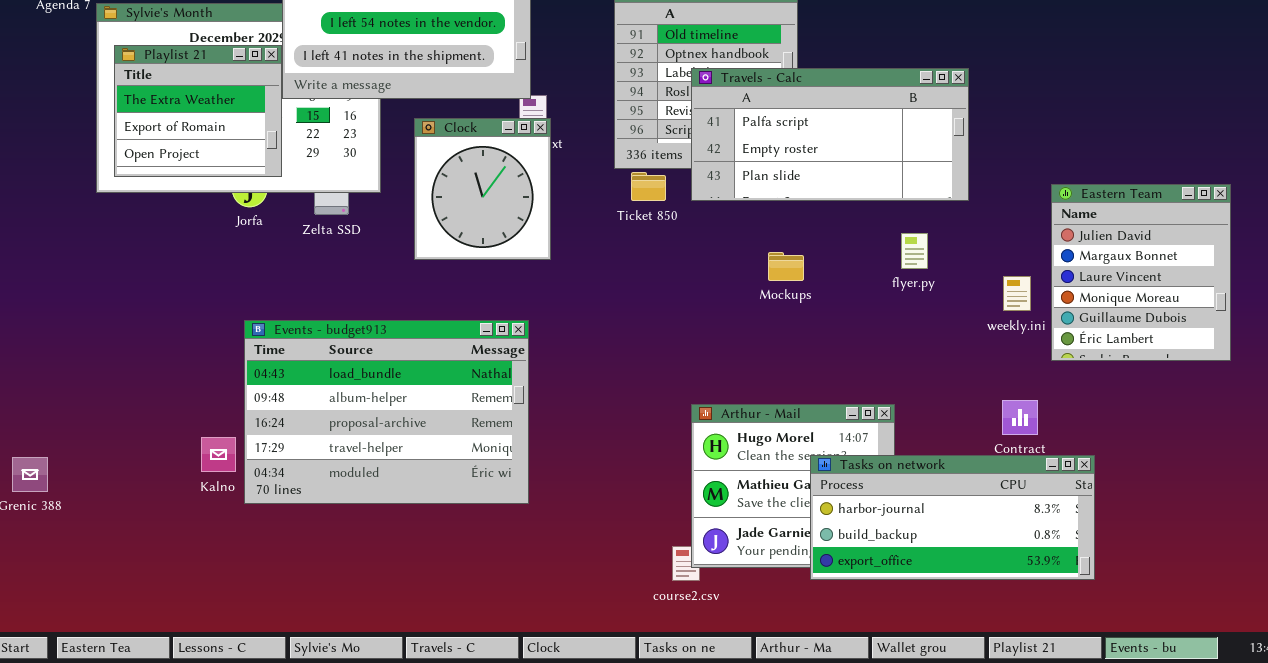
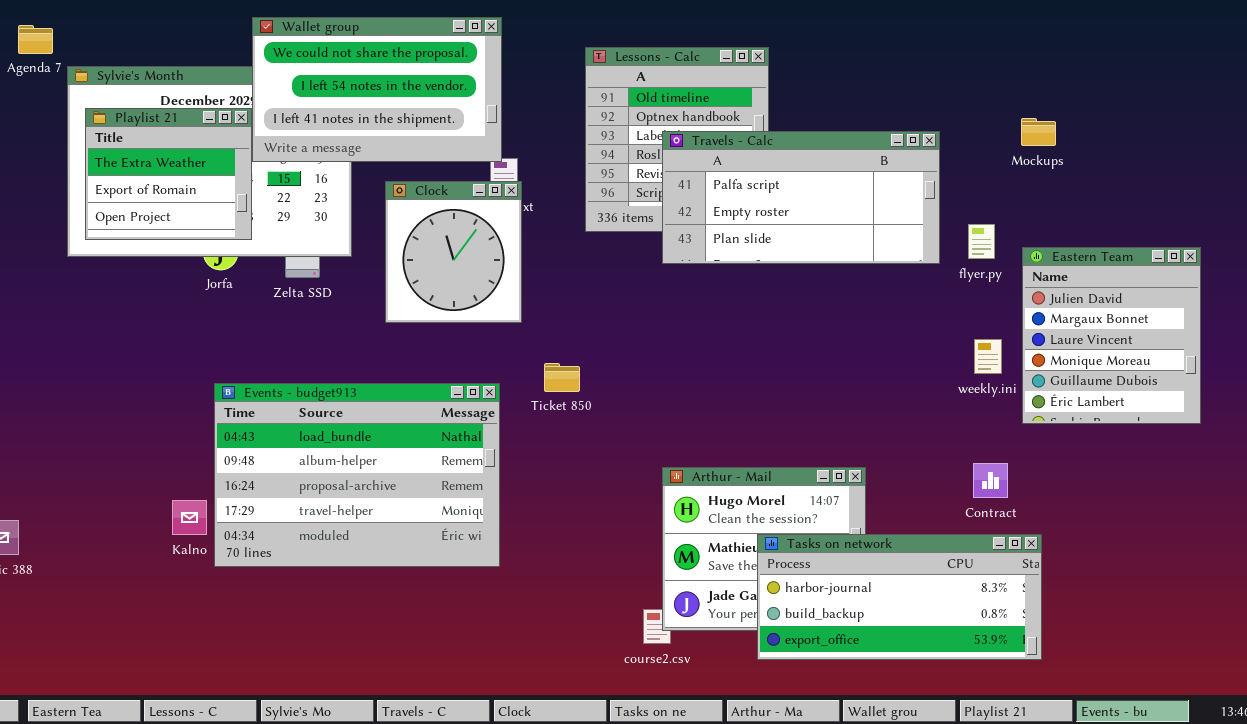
Ticket 850: [631,172,666,201] -> [544,363,580,392], moved
flyer.py: [901,233,928,269] -> [968,224,995,259], moved
Mockups: [768,252,804,281] -> [1021,118,1056,146], moved
Tasks on network: [810,455,1095,580] -> [757,534,1042,660], moved

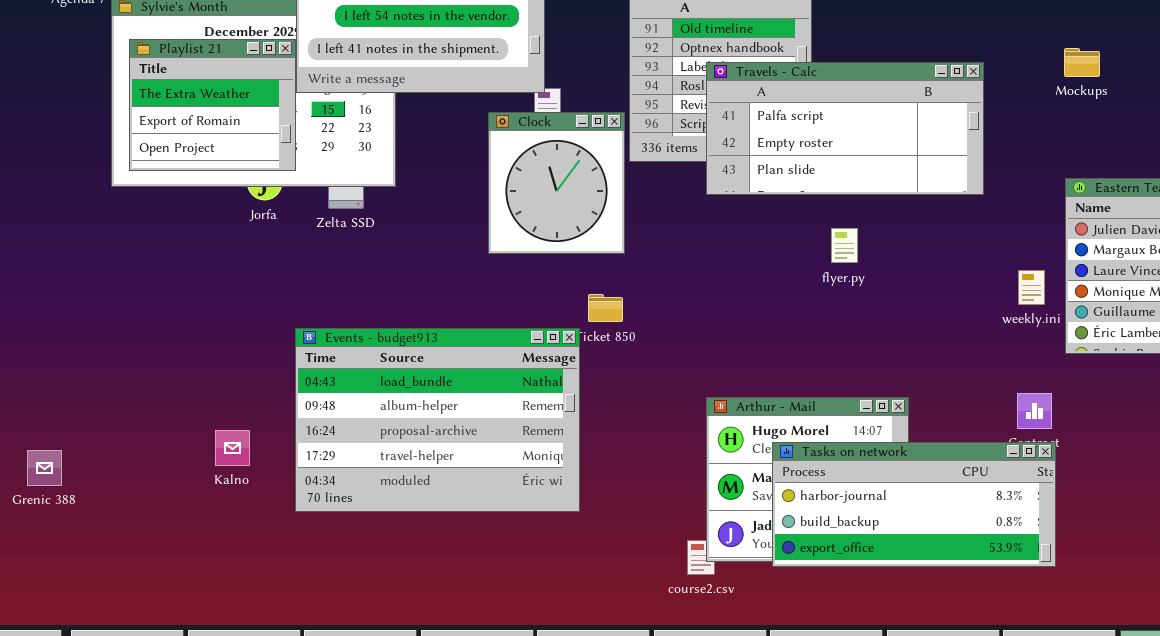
Clock: [385,181,522,323] -> [488,112,625,254], moved
flyer.py: [968,224,995,259] -> [831,228,858,263], moved
Events - budget913: [214,383,500,567] -> [295,328,580,512], moved
Tasks on network: [757,534,1042,660] -> [772,442,1056,567], moved

